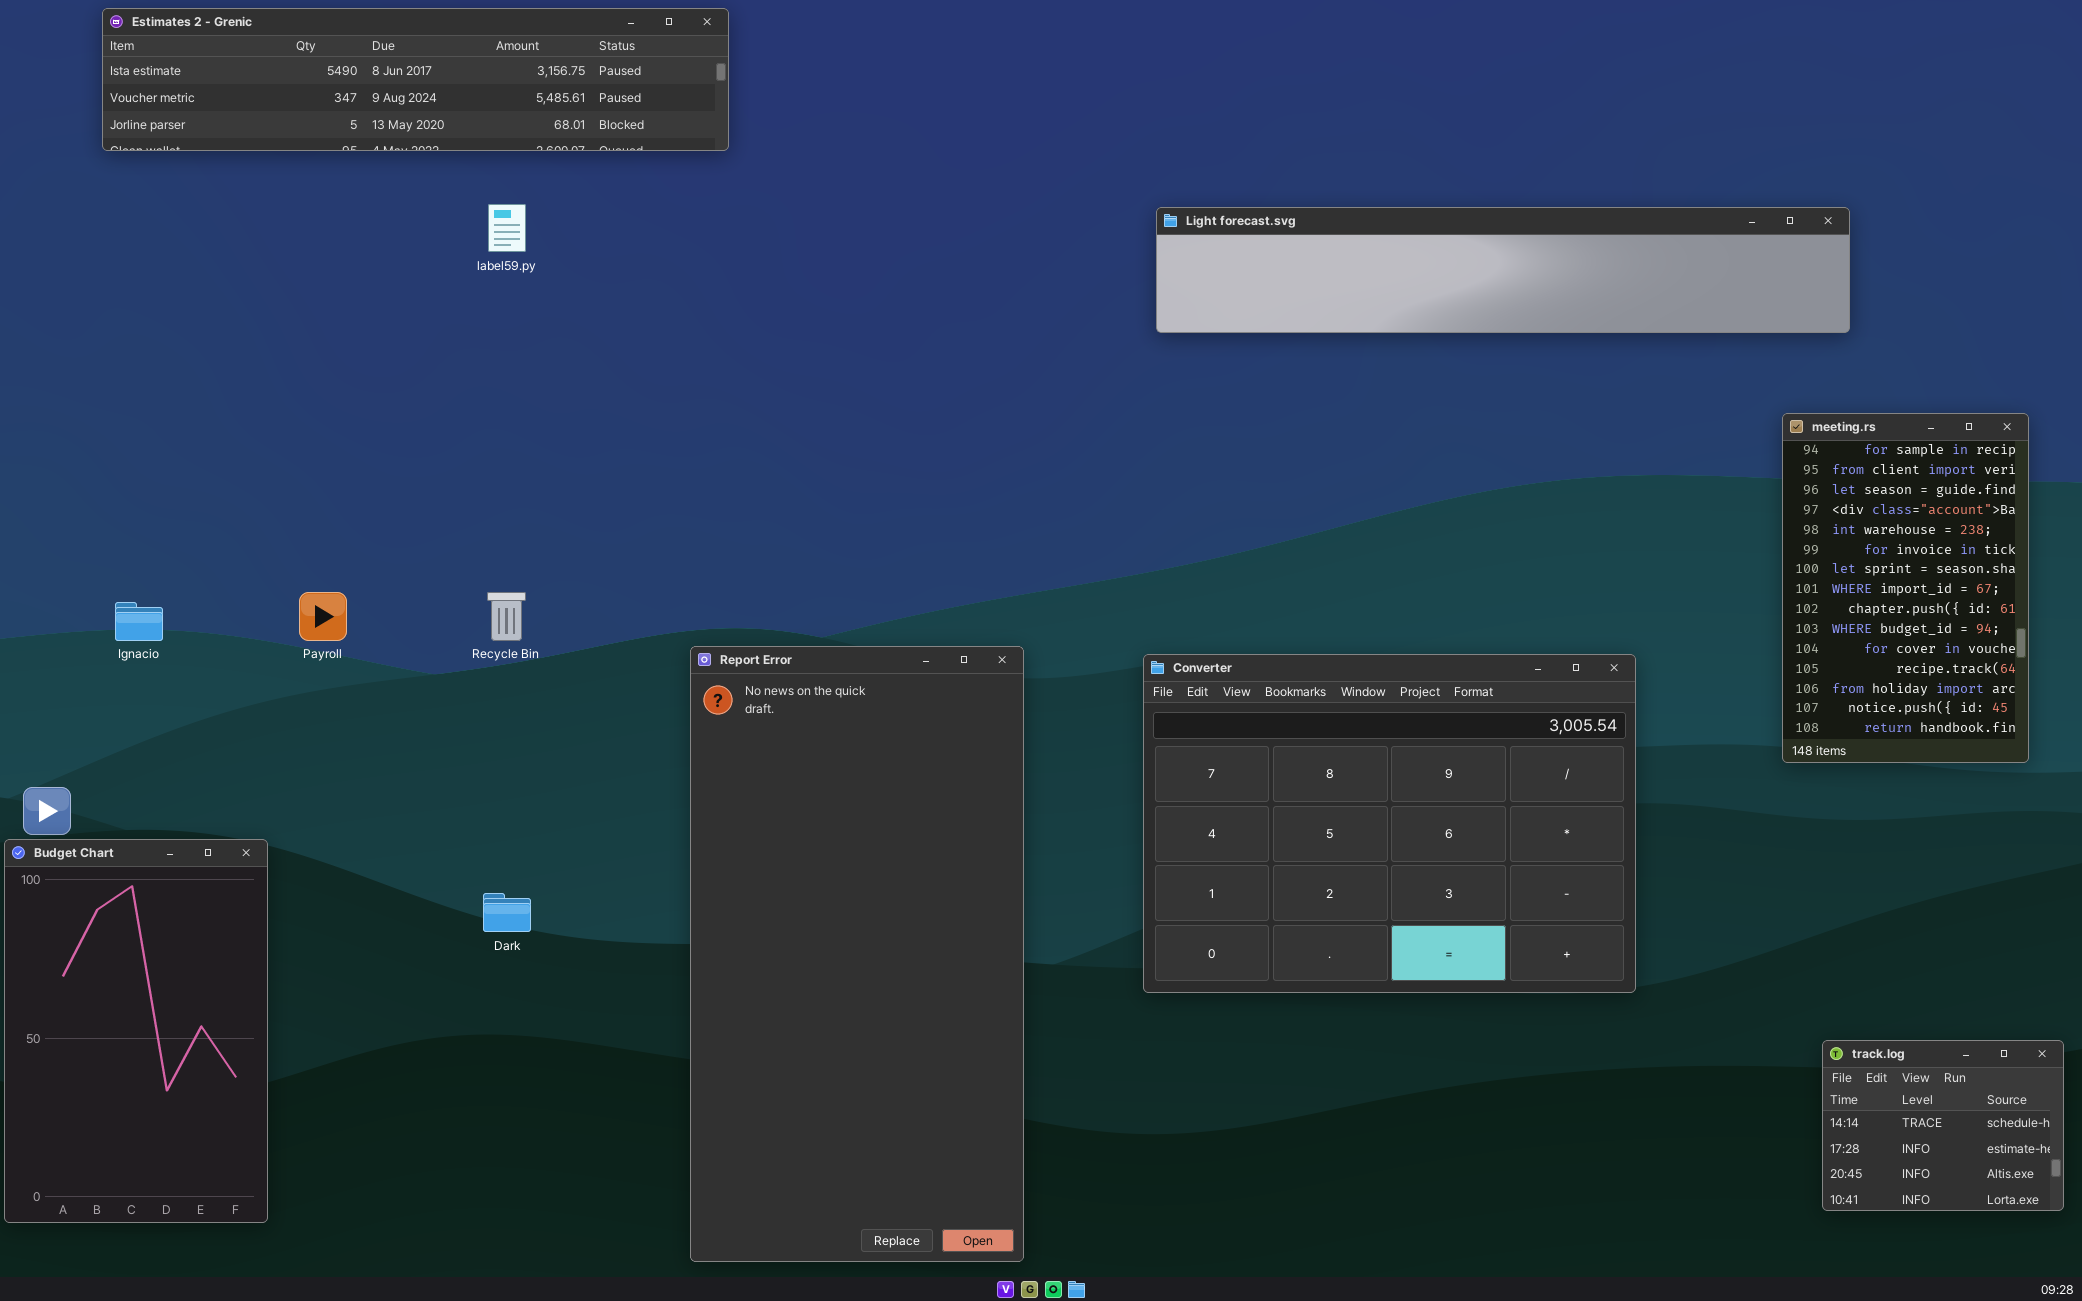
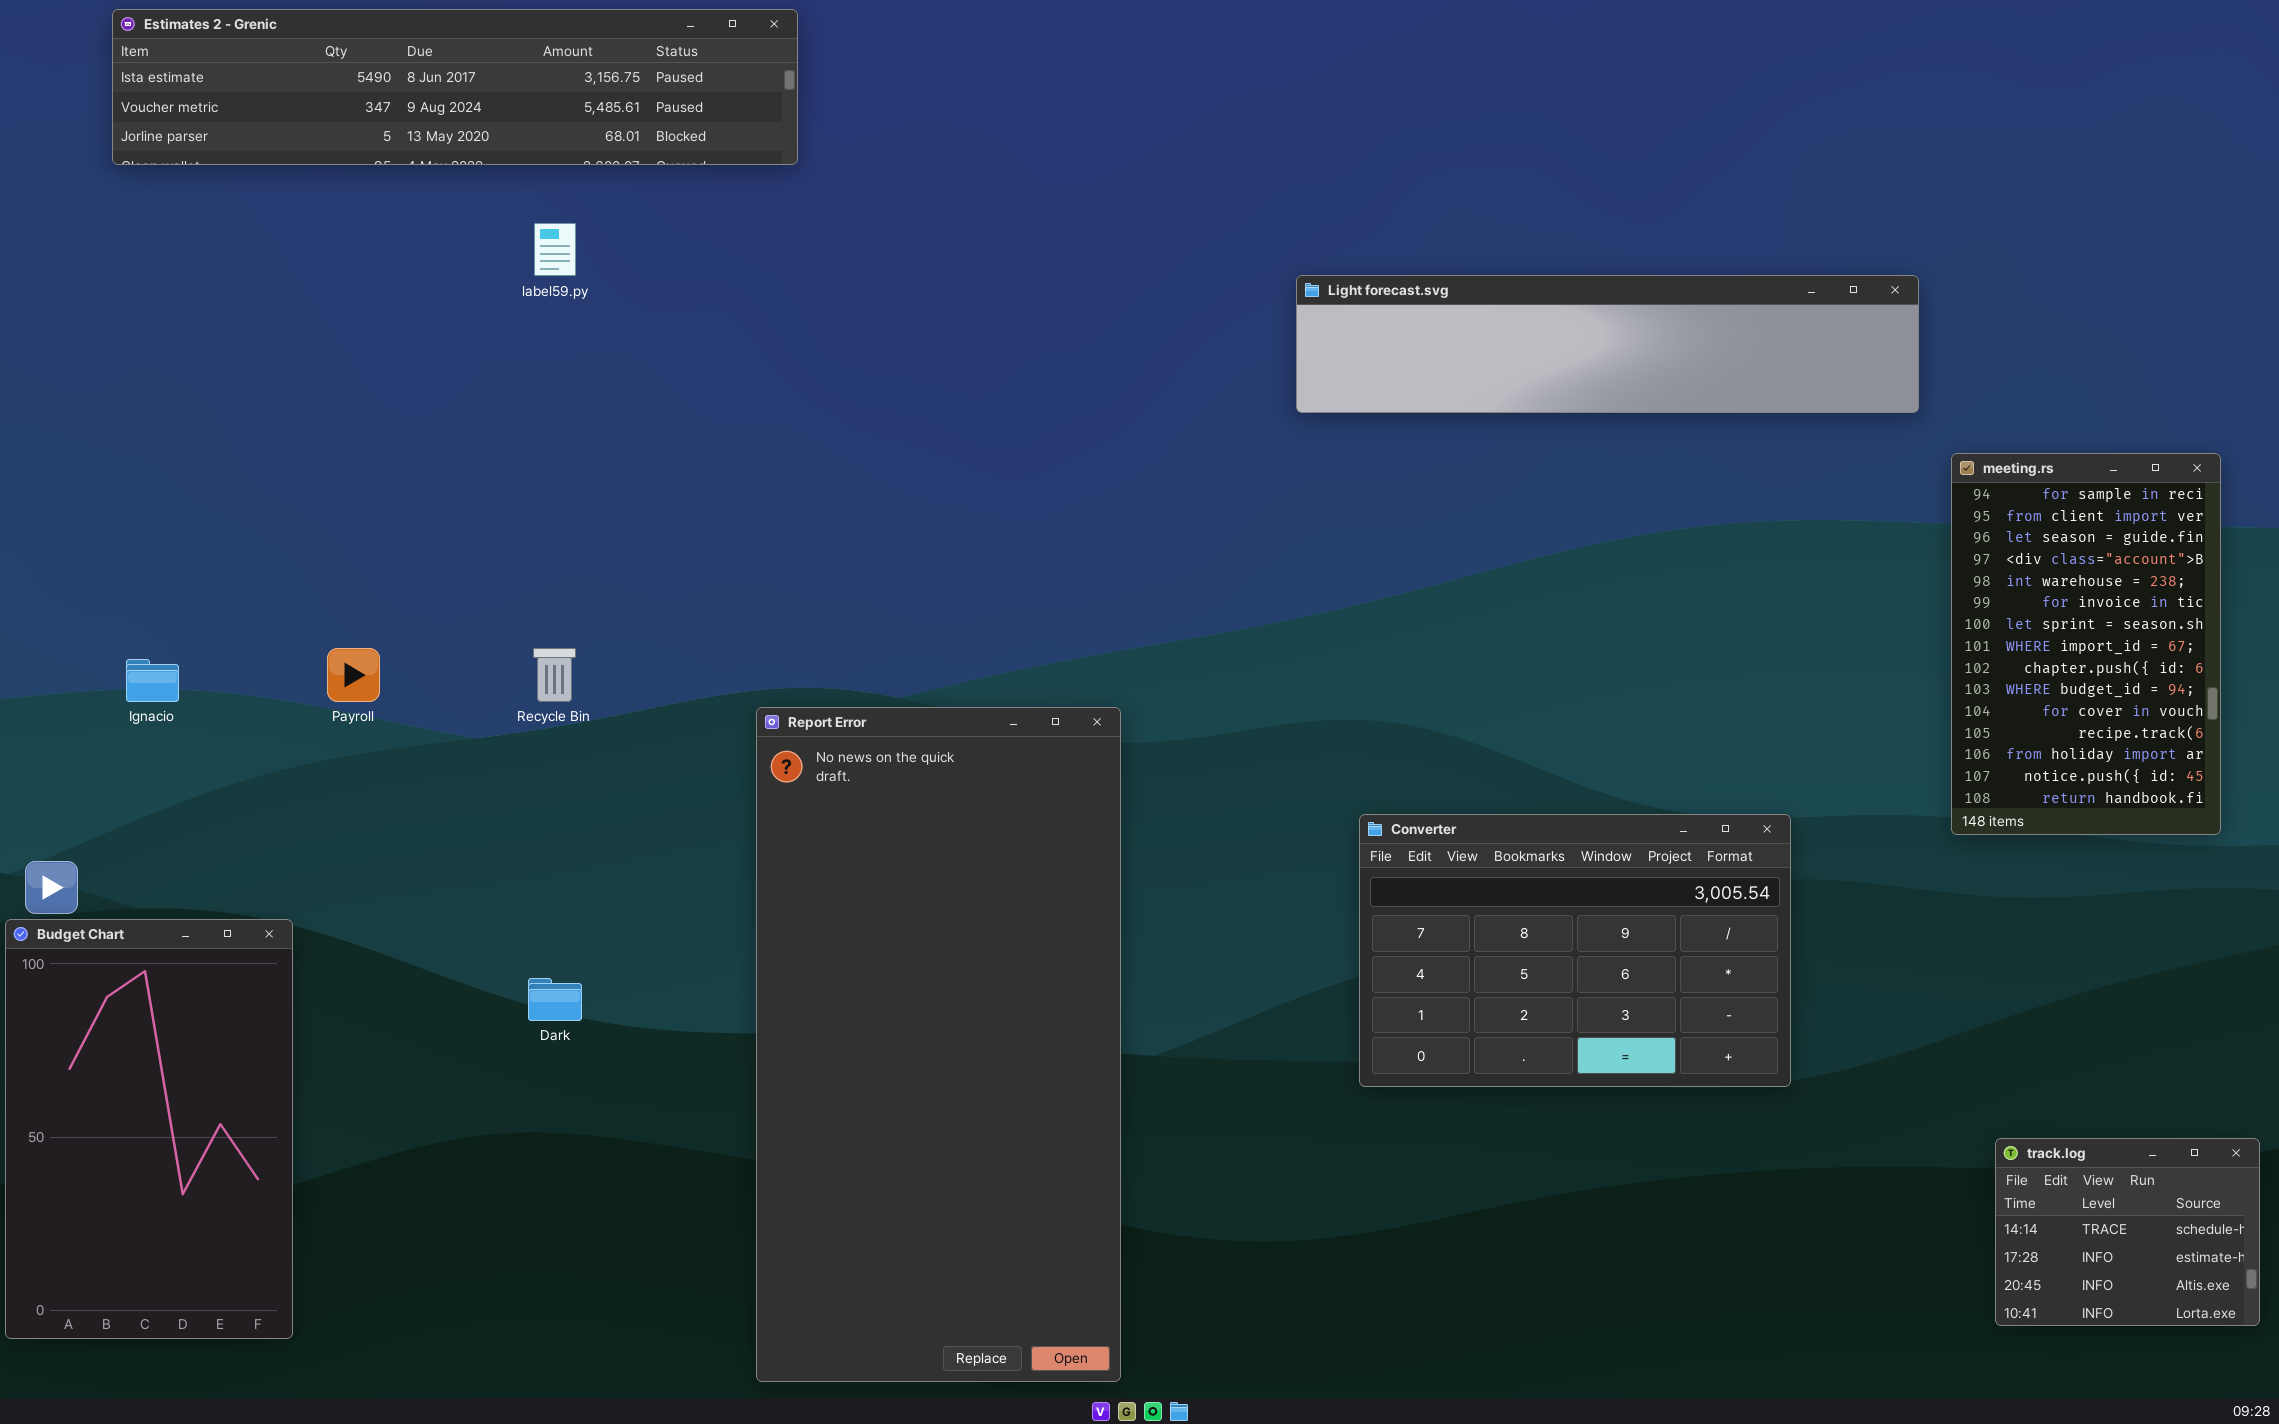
Light forecast.svg: [1156,207,1850,333] -> [1296,275,1919,413], moved, resized
Converter: [1143,654,1636,993] -> [1359,814,1791,1087], resized

